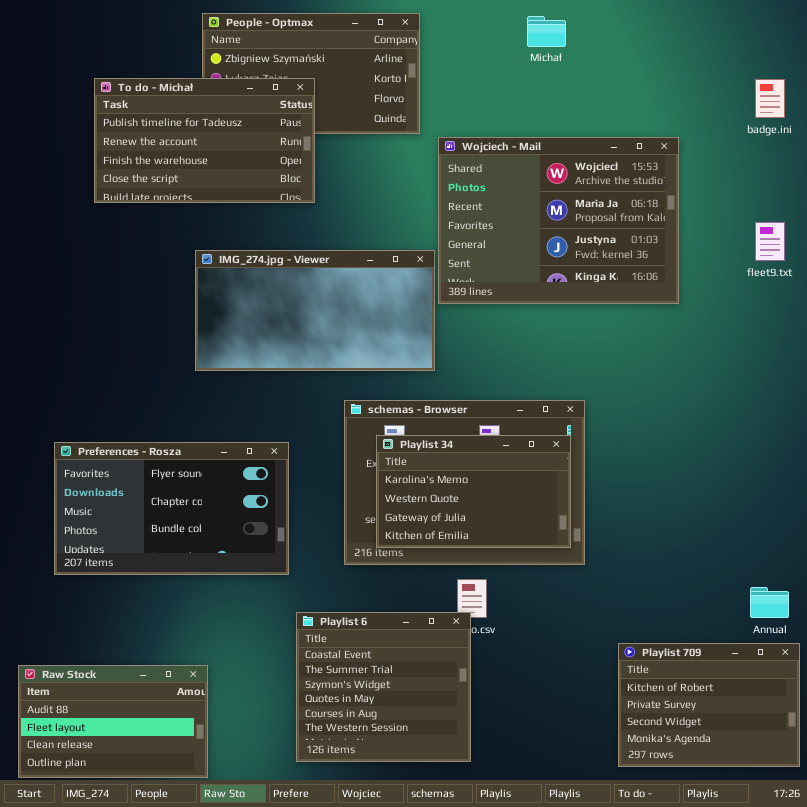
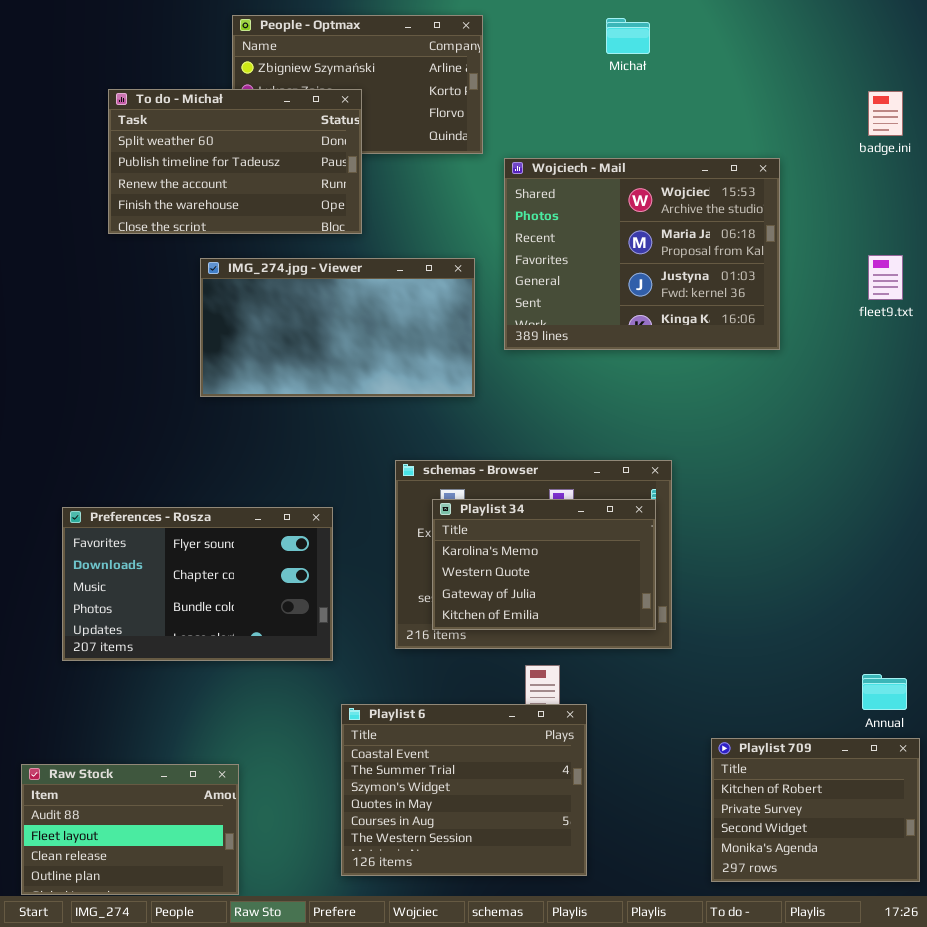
To do - Michał: [94,78,315,203] -> [108,89,362,234], scrolled up 1 row
IMG_274.jpg - Viewer: [195,250,435,371] -> [200,258,475,397], moved
Playlist 6: [296,612,471,762] -> [341,704,587,876], resized

